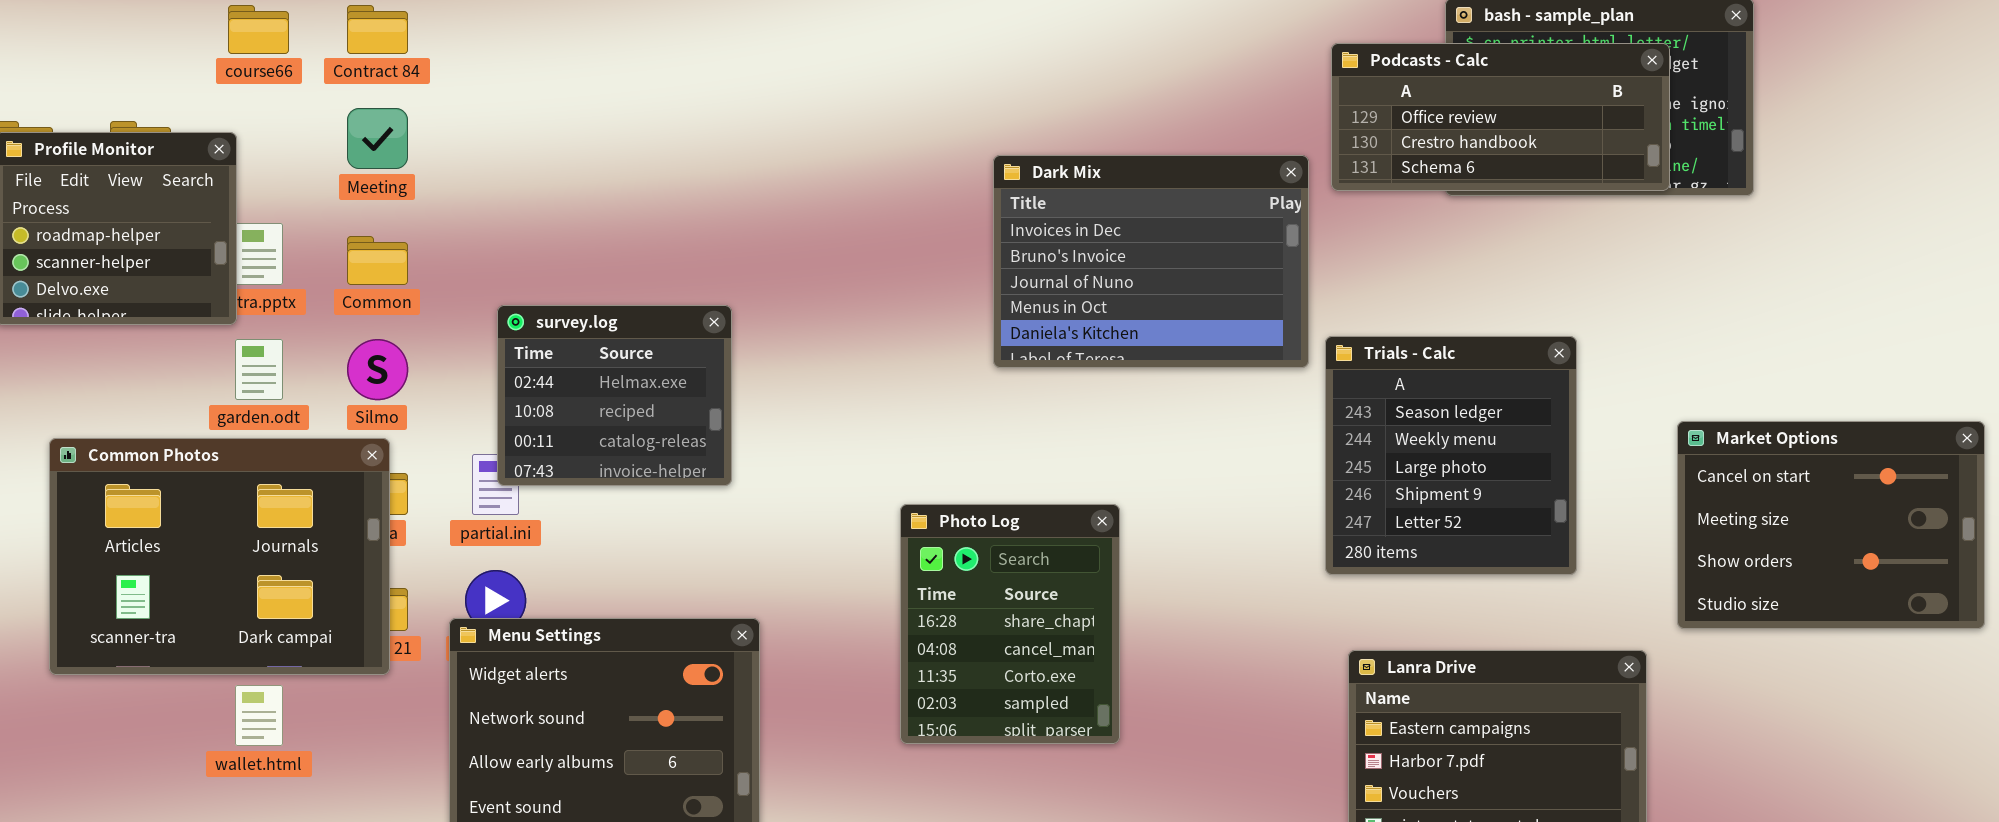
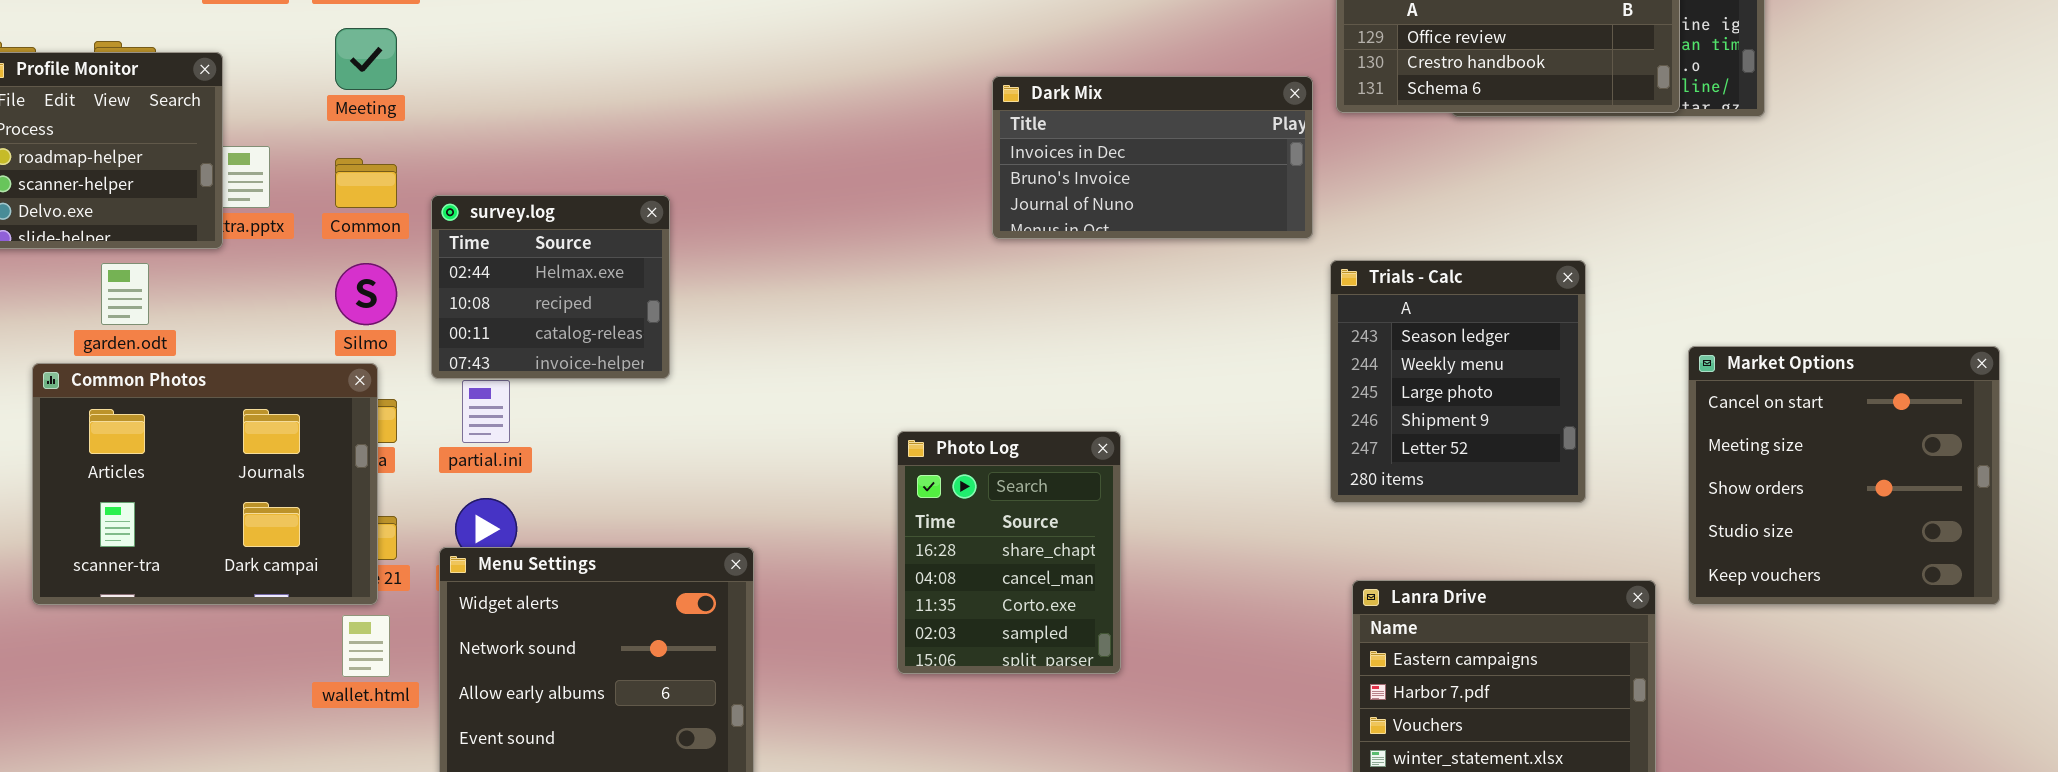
Dark Mix: [993,155,1309,368] -> [992,76,1313,239], resized
survey.log: [497,305,732,486] -> [431,195,670,379], moved
garden.odt: [235,339,283,400] -> [101,263,149,325], moved
Market Options: [1677,421,1985,629] -> [1688,346,2000,605], resized
wallet.html: [235,685,283,746] -> [342,615,390,677], moved

